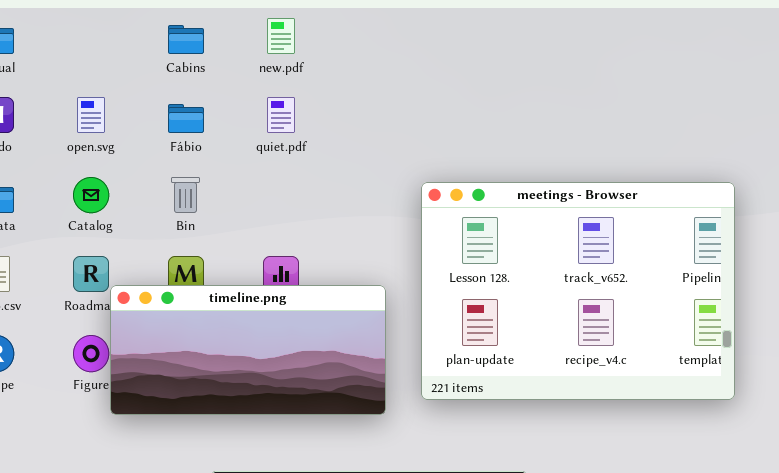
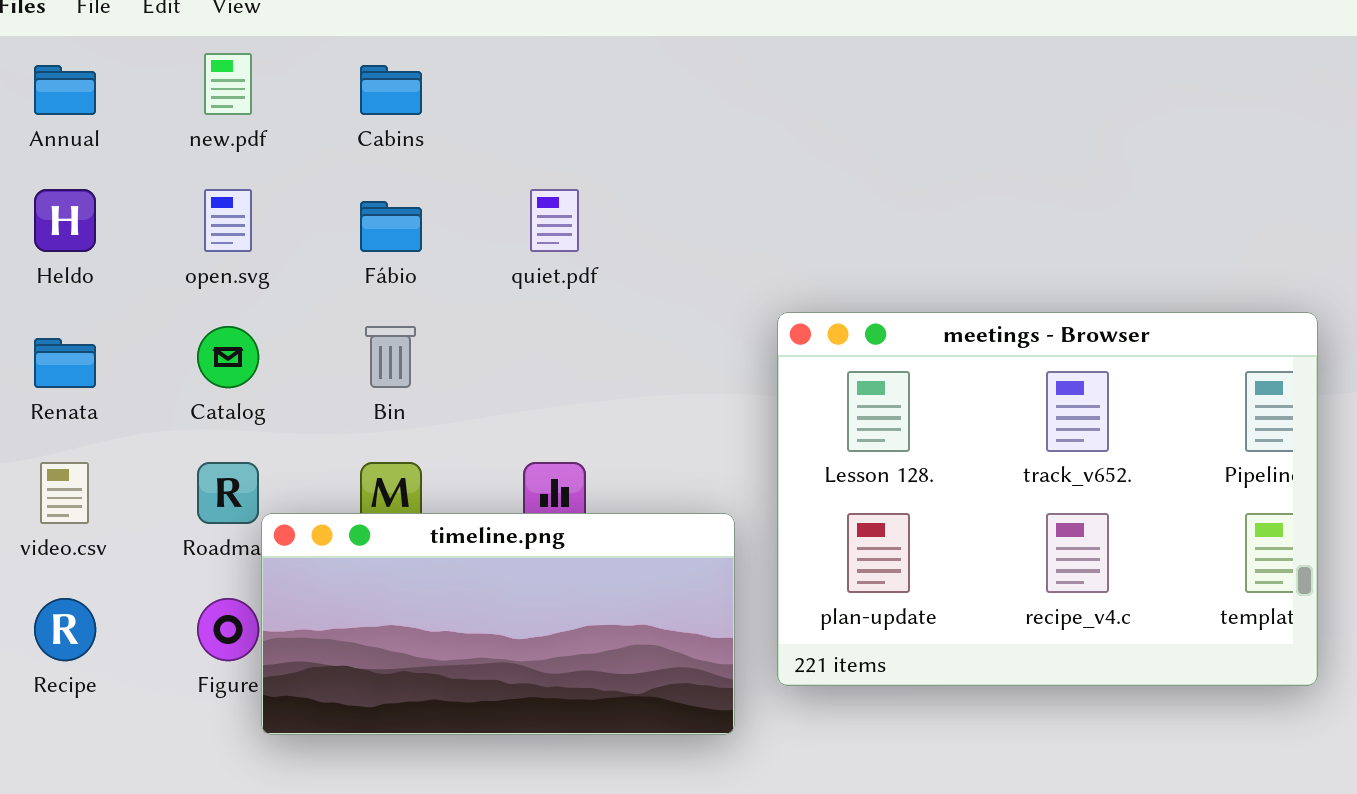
new.pdf: [267,18,295,54] -> [204,53,252,115], moved
meetings - Browser: [421,182,735,400] -> [777,312,1318,686], moved

